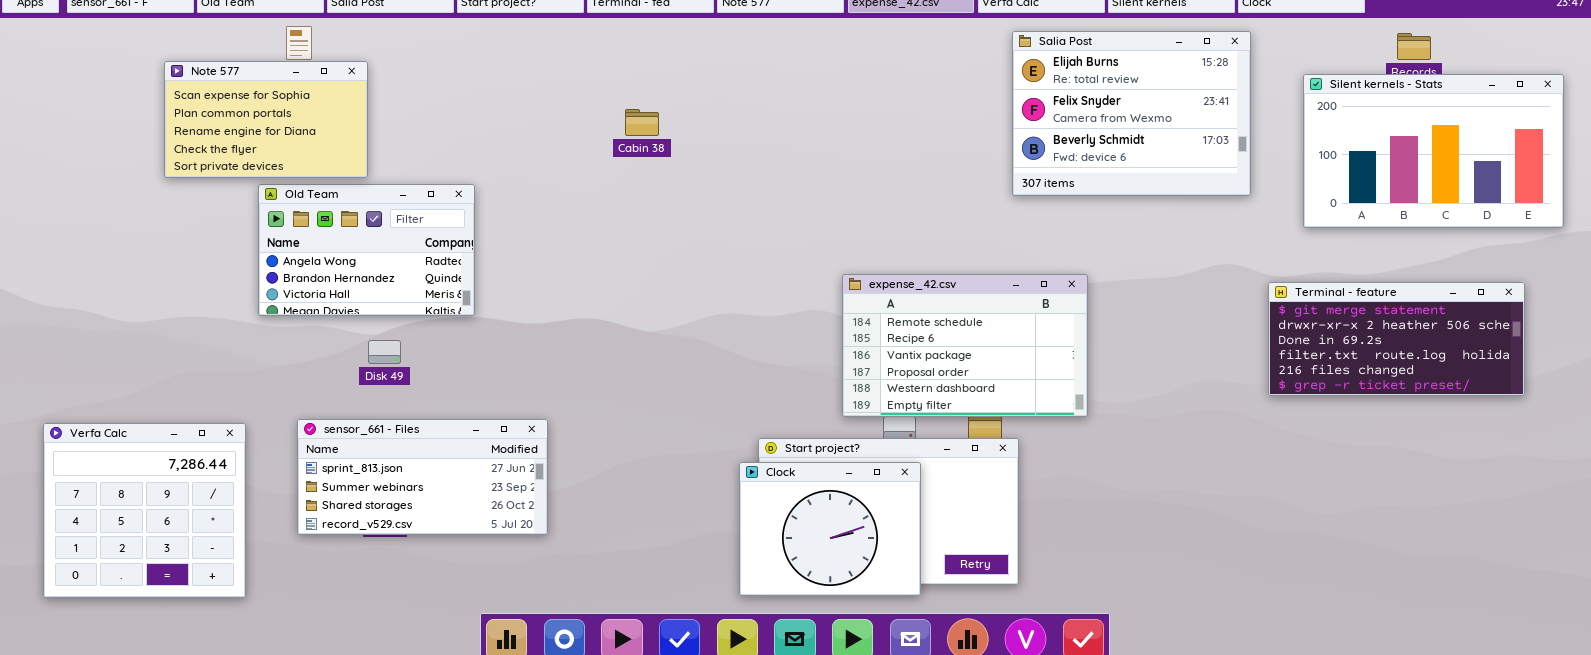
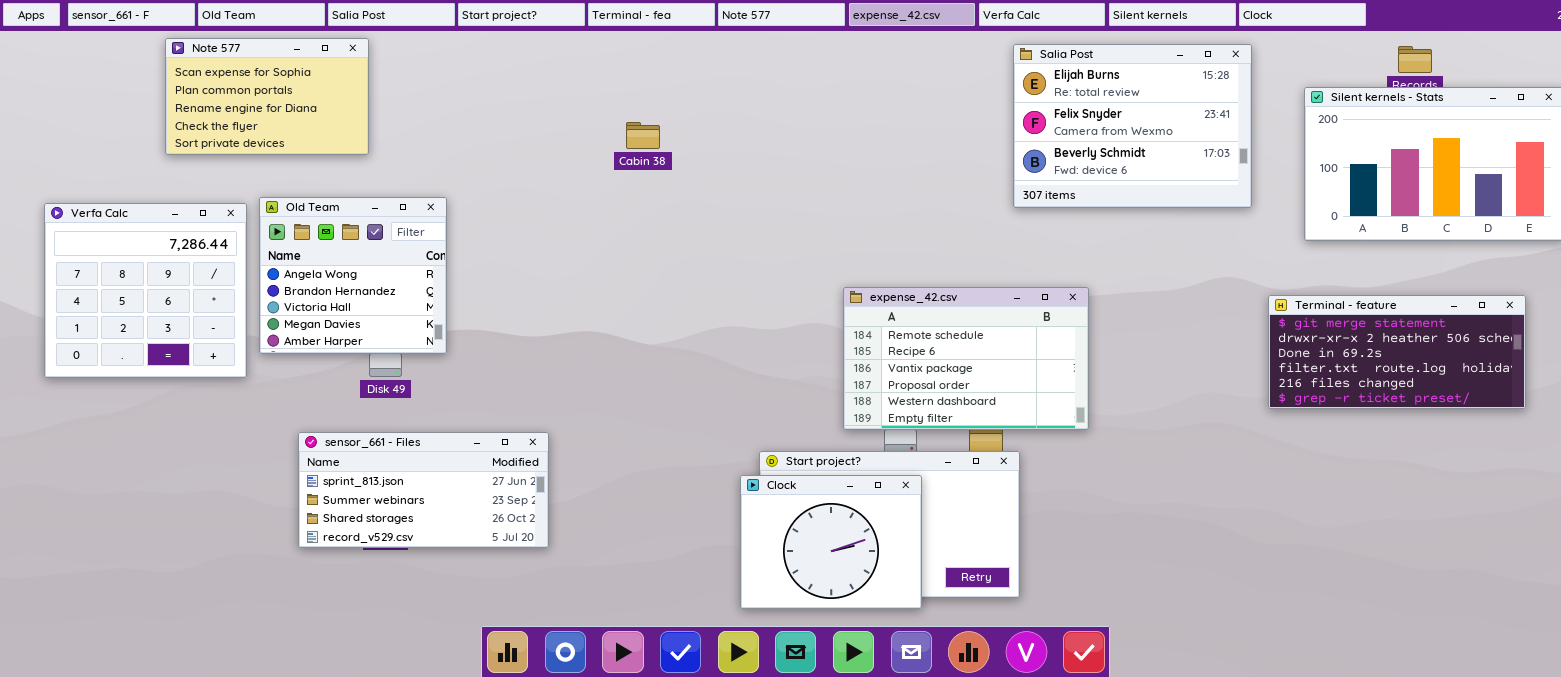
Note 577: [164,61,368,178] -> [165,38,369,155], moved
Old Team: [258,184,475,316] -> [259,197,447,354], resized
Verfa Calc: [43,423,246,598] -> [44,203,247,378], moved

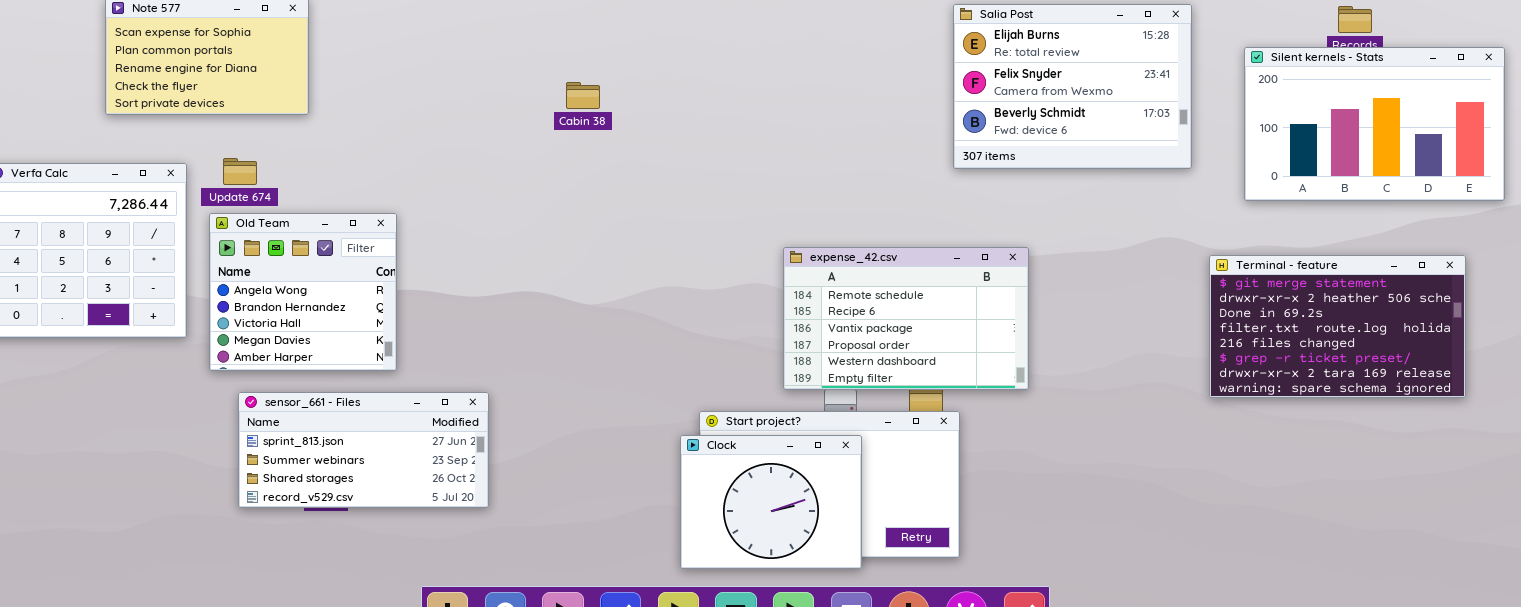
Old Team: [259,197,447,354] -> [209,213,397,371], moved
Terminal - feature: [1268,295,1526,409] -> [1209,255,1466,398], resized

